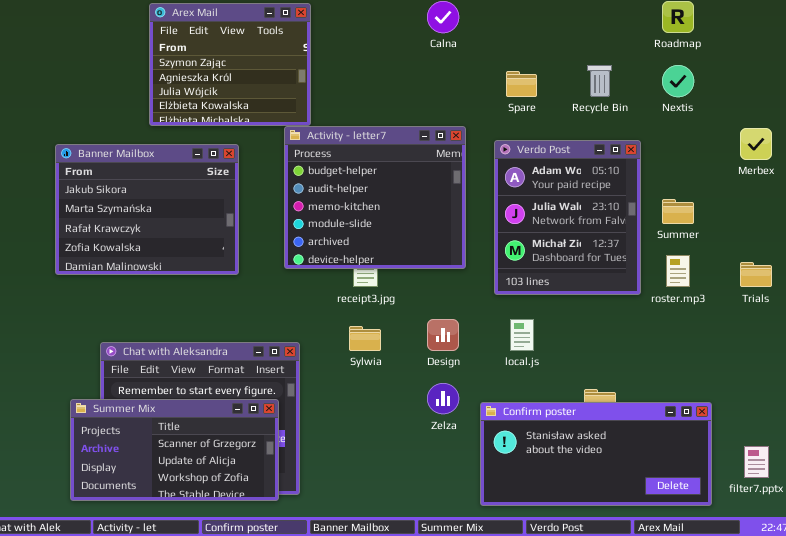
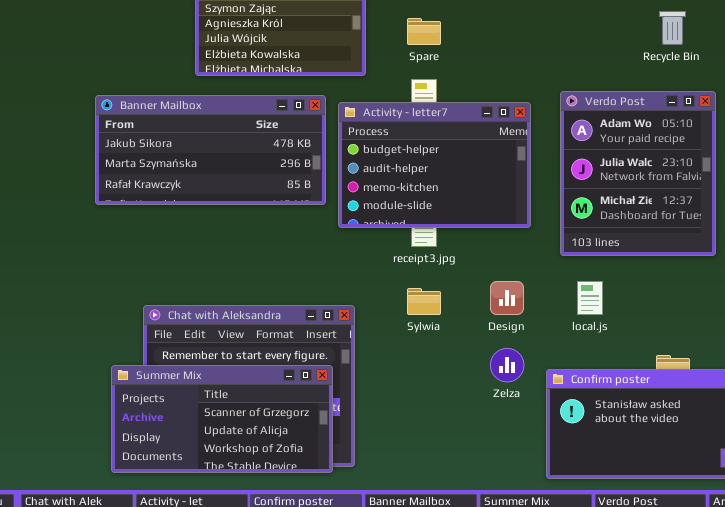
Spare: [506,71,537,97] -> [407,18,441,45], moved
Activity - letter7: [284,126,466,269] -> [338,102,531,228], resized
Banner Mailbox: [55,144,239,275] -> [95,95,326,205], resized

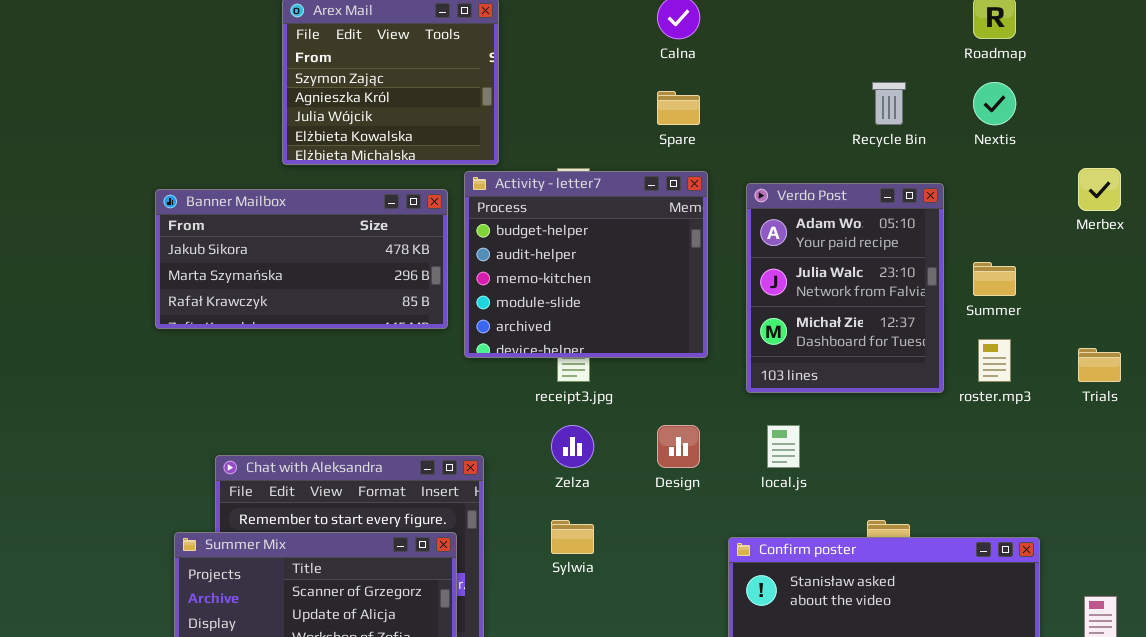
Spare: [407,18,441,45] -> [657,91,700,125], moved
Activity - letter7: [338,102,531,228] -> [464,171,708,358], resized
Sylwia: [407,288,441,315] -> [551,520,594,554], moved
Zelza: [490,348,524,382] -> [551,425,594,468], moved

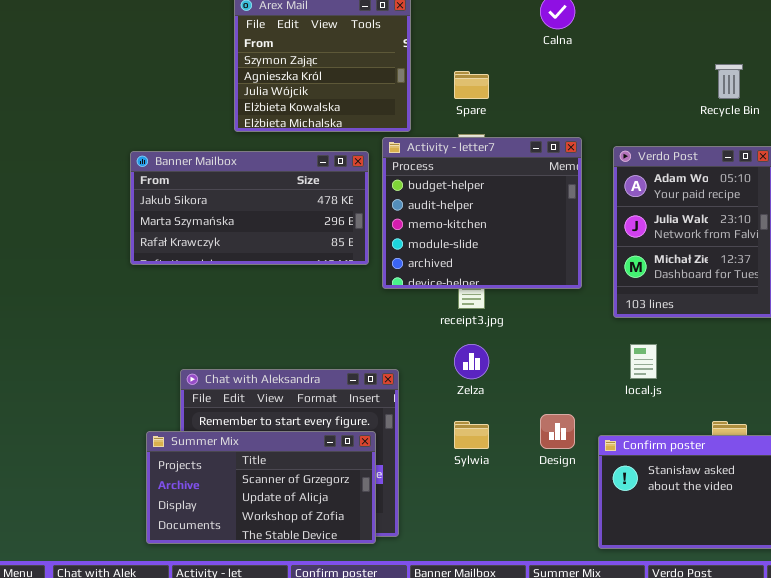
Spare: [657,91,700,125] -> [454,71,489,99], moved
Design: [657,425,700,468] -> [540,414,575,449], moved

